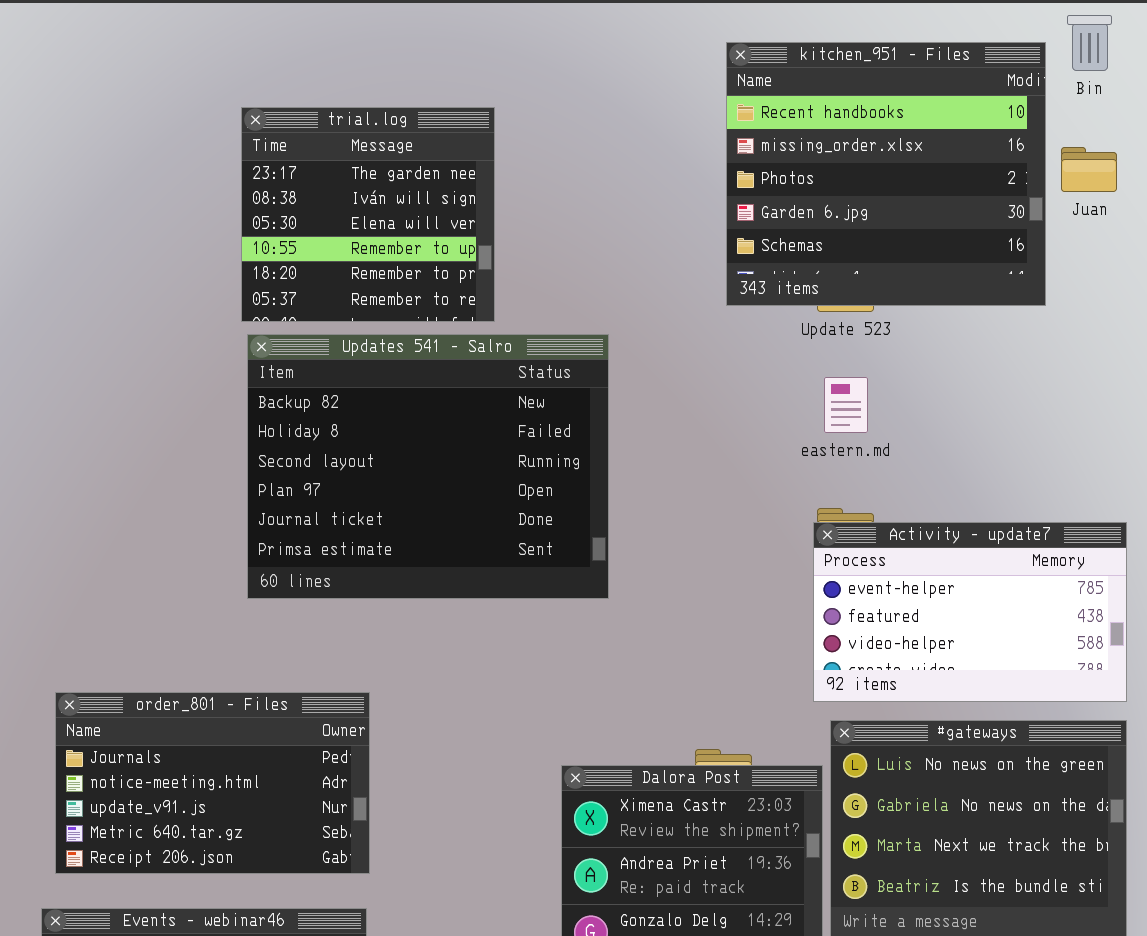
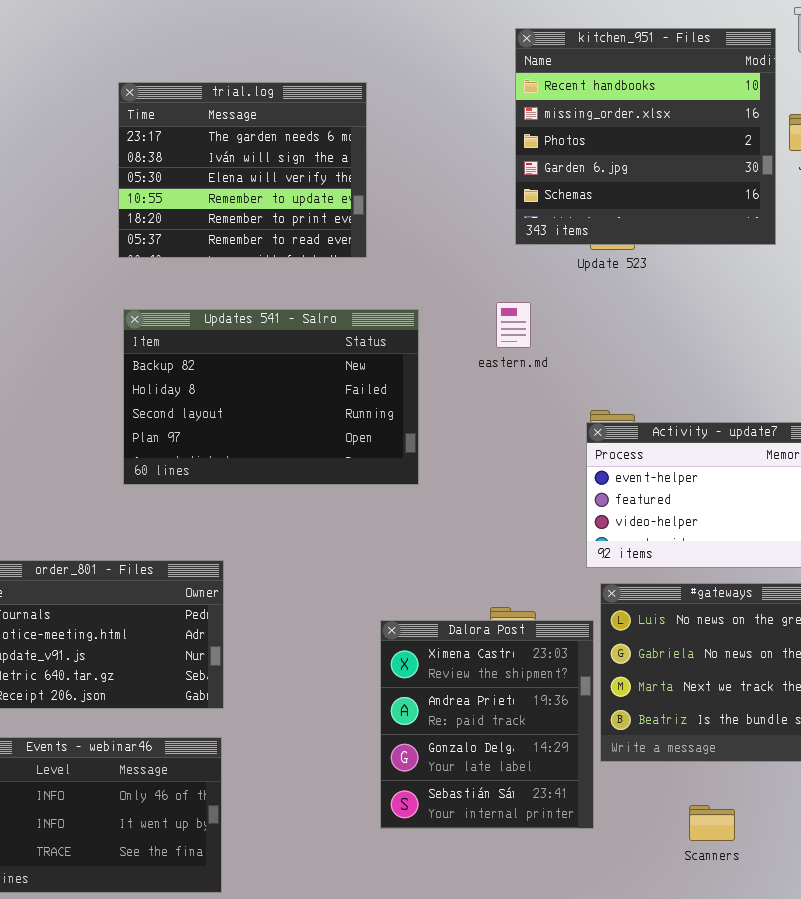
trial.log: [241,107,495,322] -> [118,82,367,258], resized
Updates 541 - Salro: [247,334,609,599] -> [123,309,419,485], resized
eastern.md: [824,377,868,433] -> [496,302,531,348], moved

